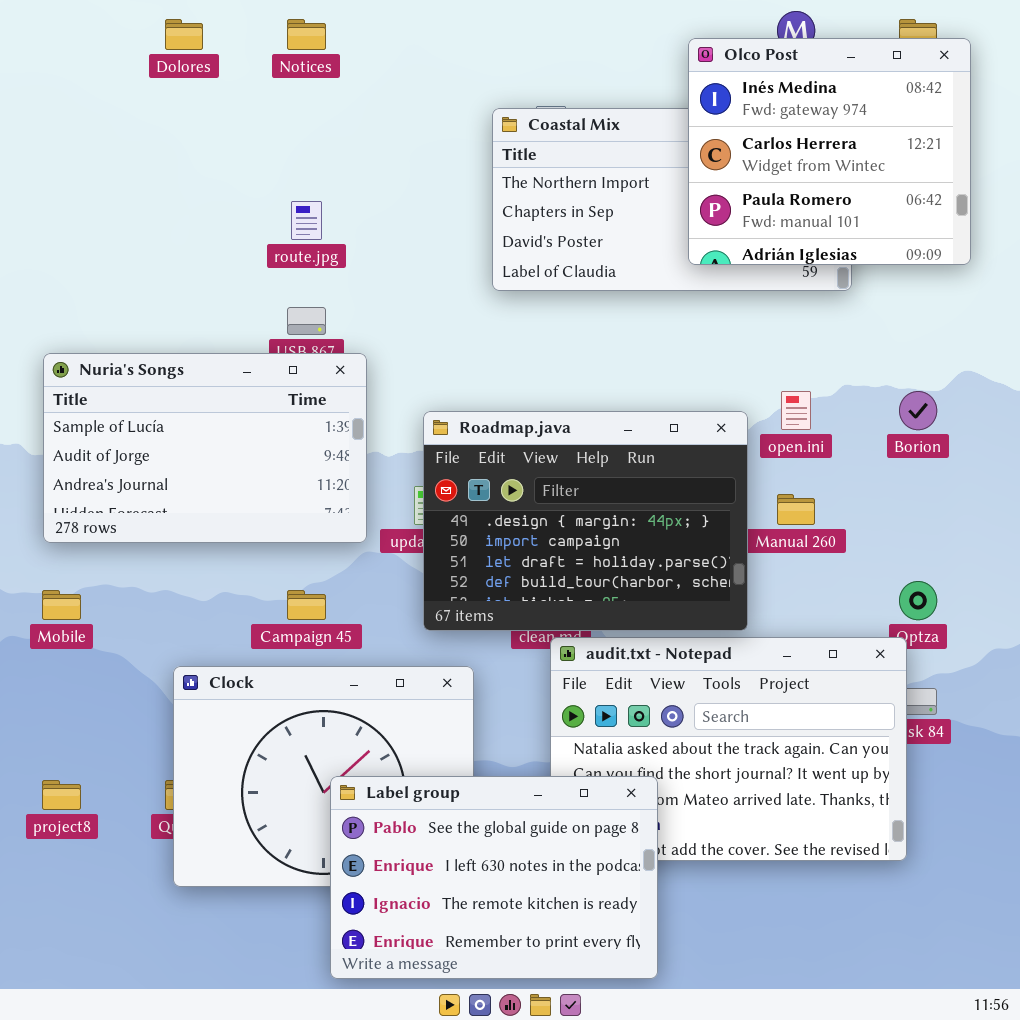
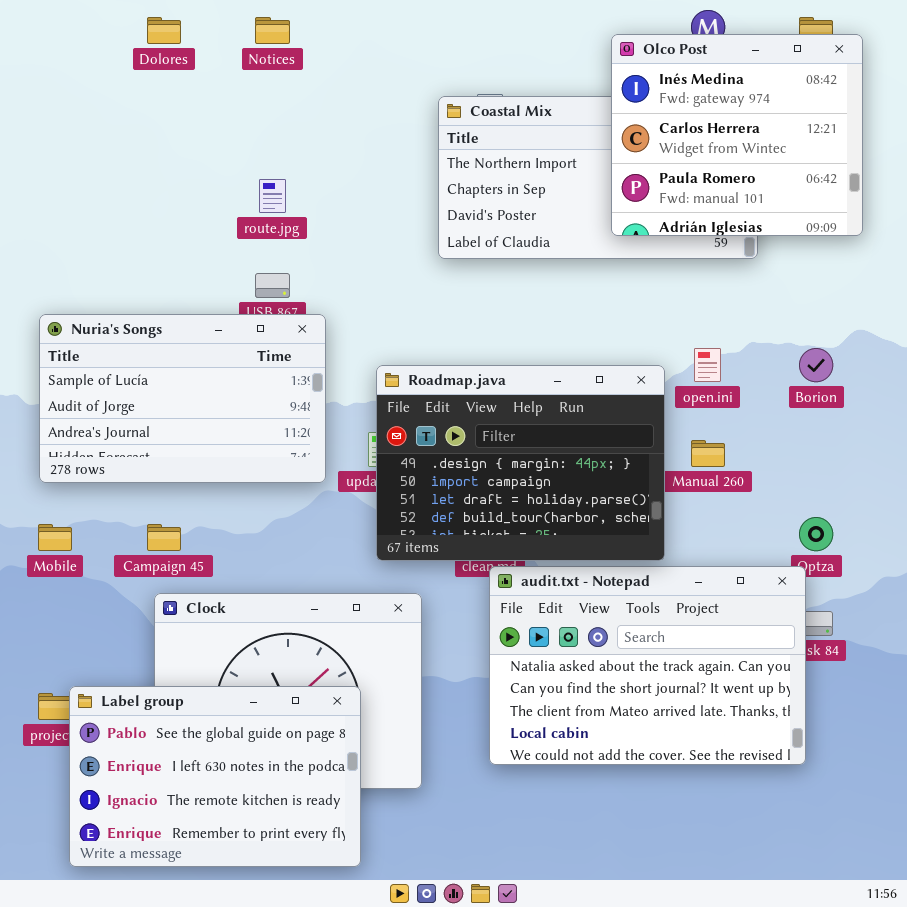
Campaign 45: [287,590,326,620] -> [147,524,181,551], moved
Label group: [330,776,658,979] -> [69,686,361,867], moved

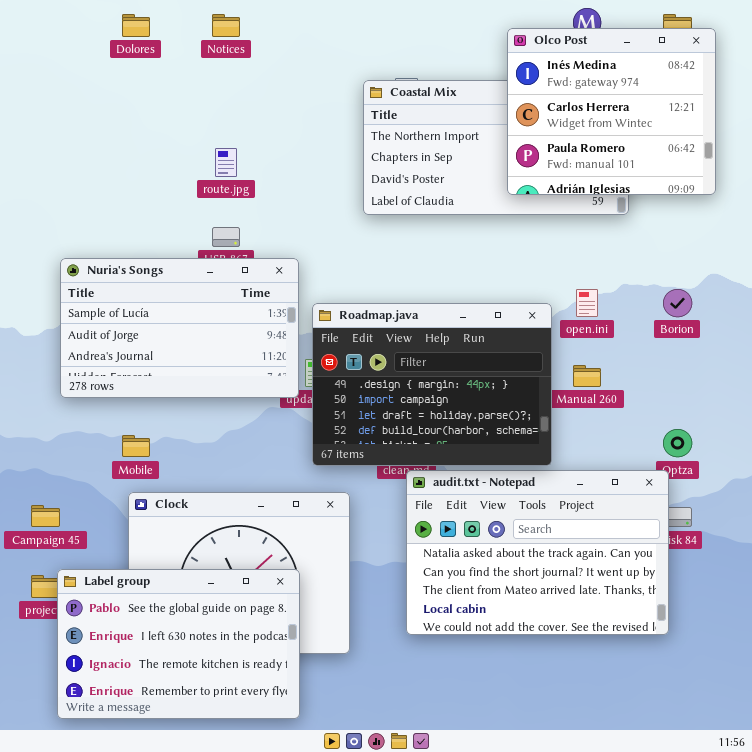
Nuria's Songs: [39,314,326,483] -> [60,258,299,398], moved
Mobile: [38,524,72,551] -> [122,435,150,457], moved
Campaign 45: [147,524,181,551] -> [31,505,60,527], moved

